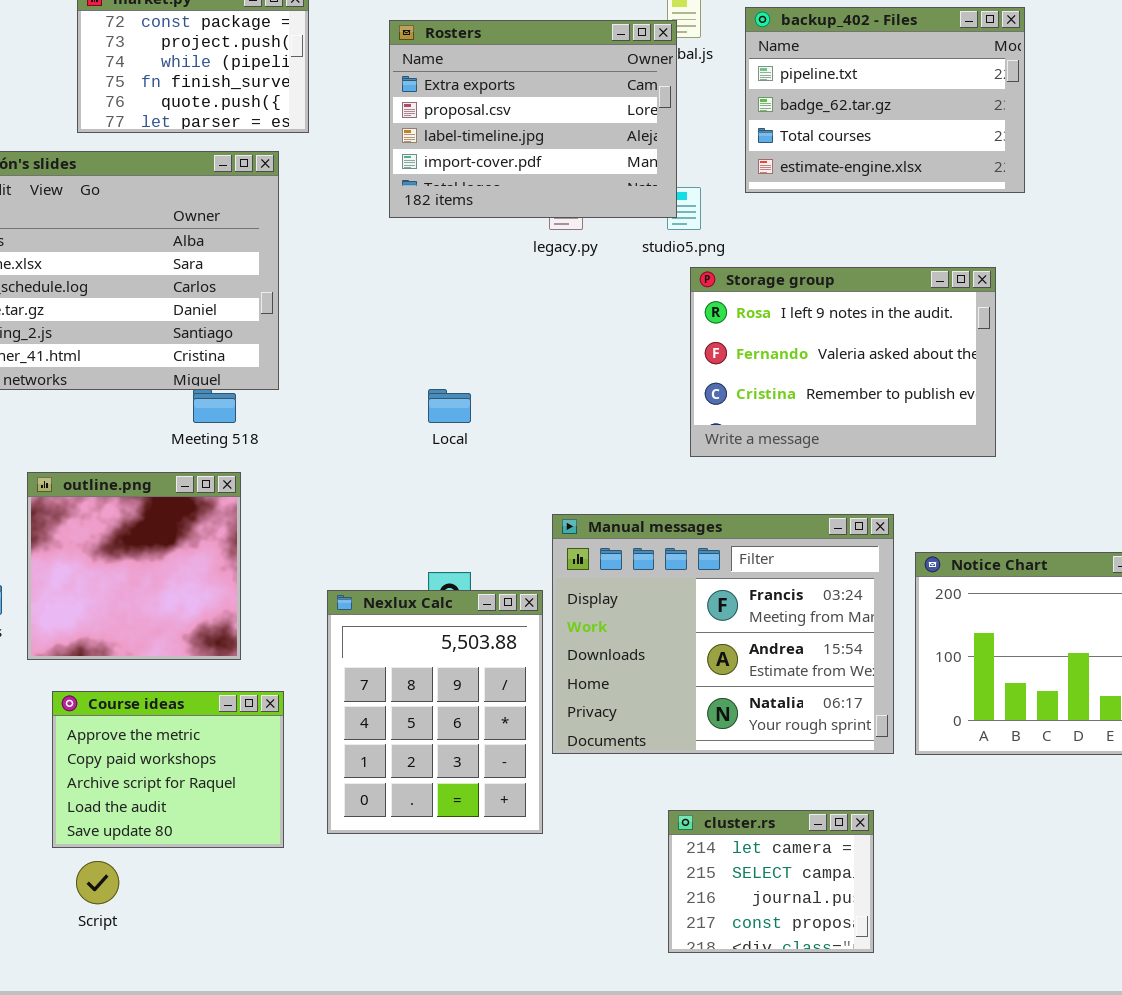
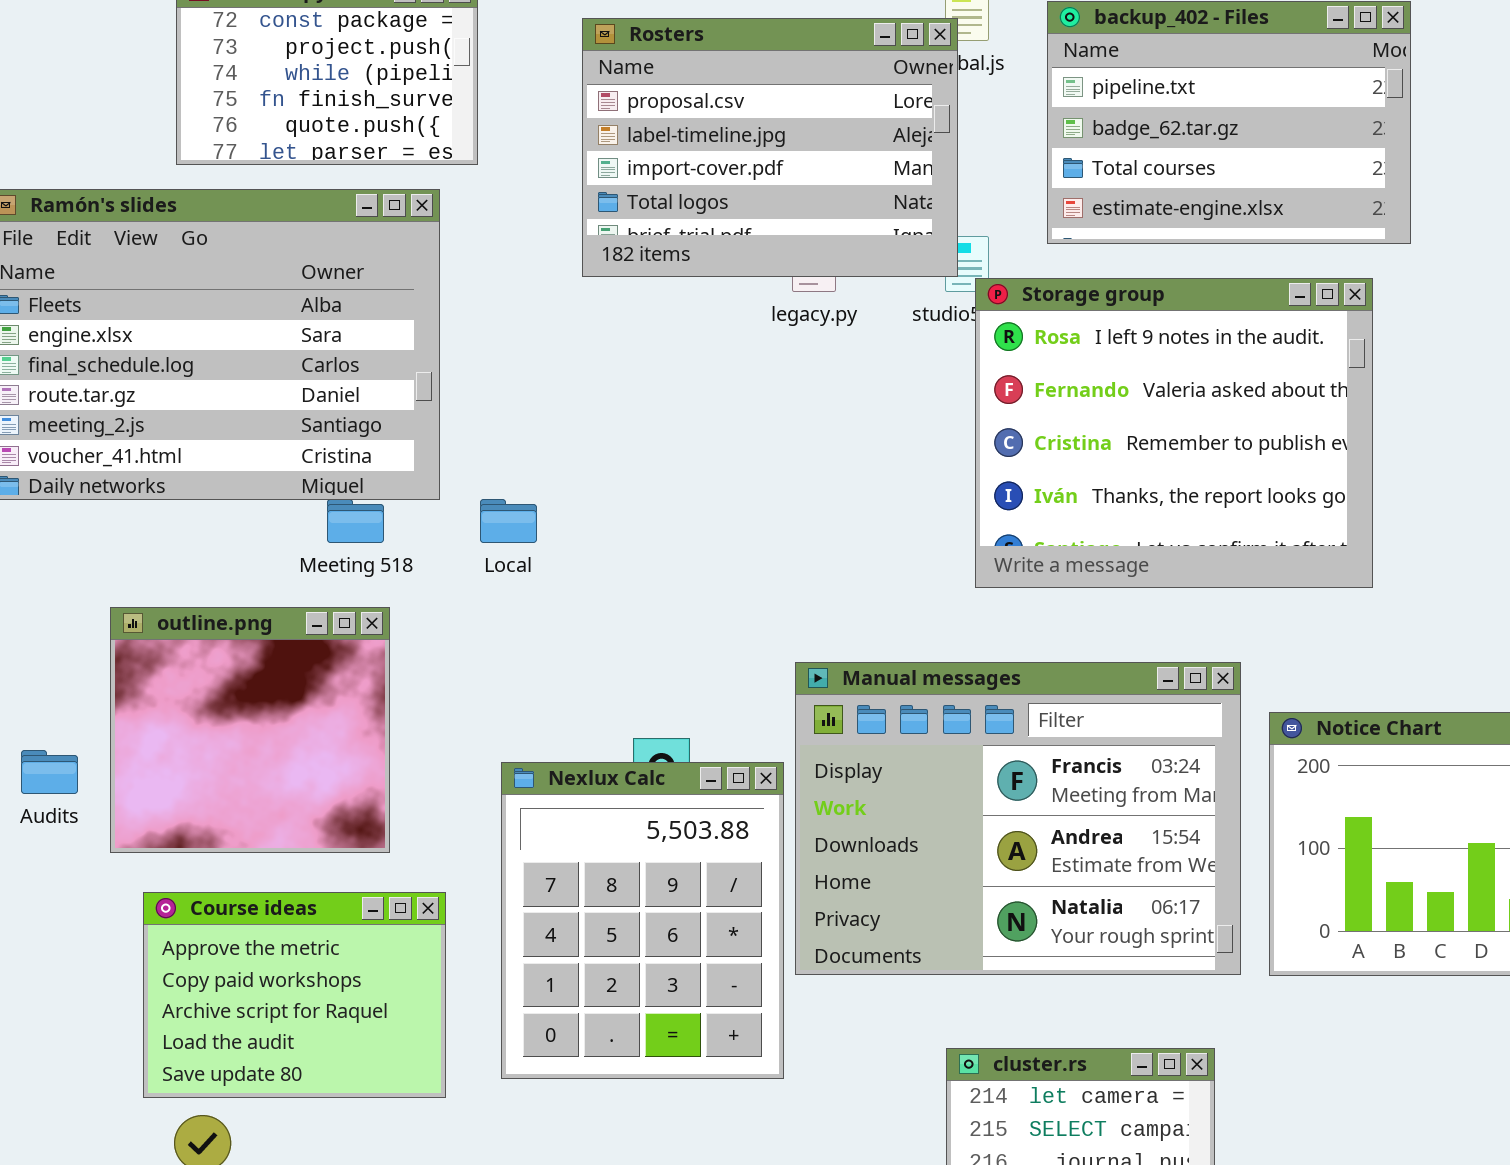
Rosters: [389,20,677,218] -> [582,18,958,277], scrolled down 1 row
Storage group: [690,267,996,457] -> [975,278,1373,588], resized
Local: [428,389,471,423] -> [480,499,537,543], moved

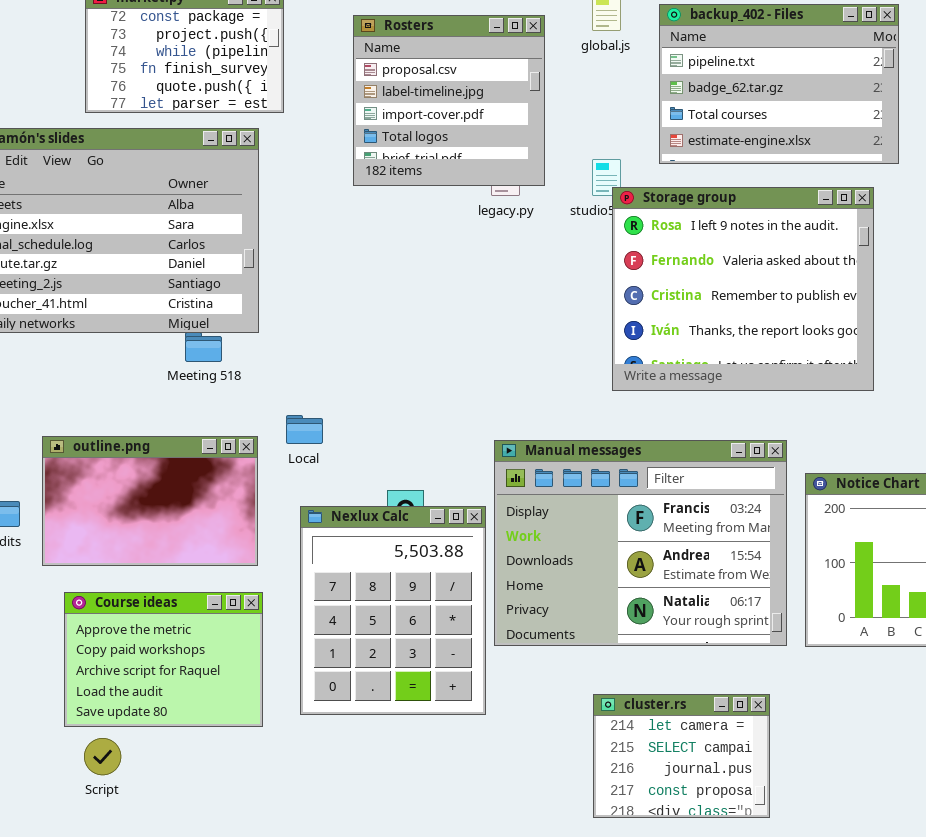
Rosters: [582,18,958,277] -> [353,15,545,186], resized
Local: [480,499,537,543] -> [286,415,323,444], moved
outline.png: [110,607,390,853] -> [42,436,258,566], resized

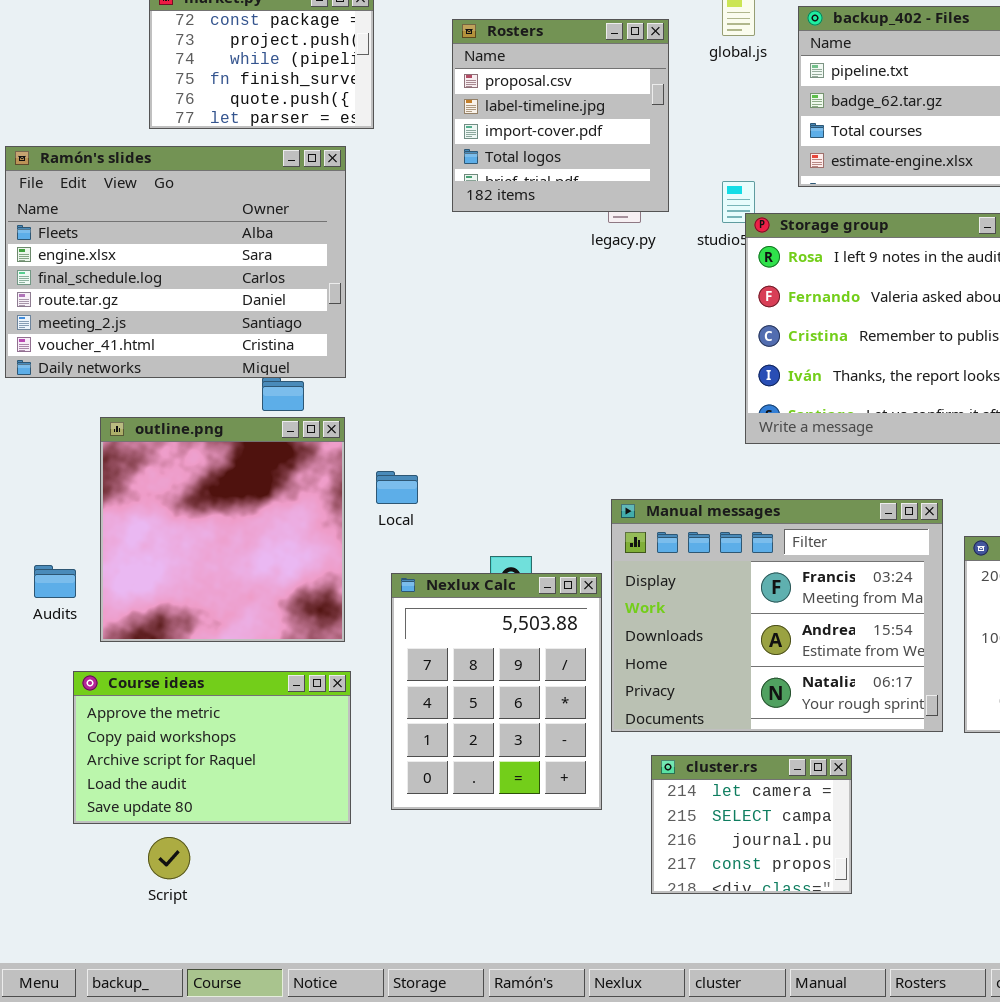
outline.png: [42,436,258,566] -> [100,417,345,642], resized
Course ideas: [64,592,263,727] -> [73,671,351,824], resized
cluster.rs: [593,694,770,818] -> [651,755,852,894], moved

